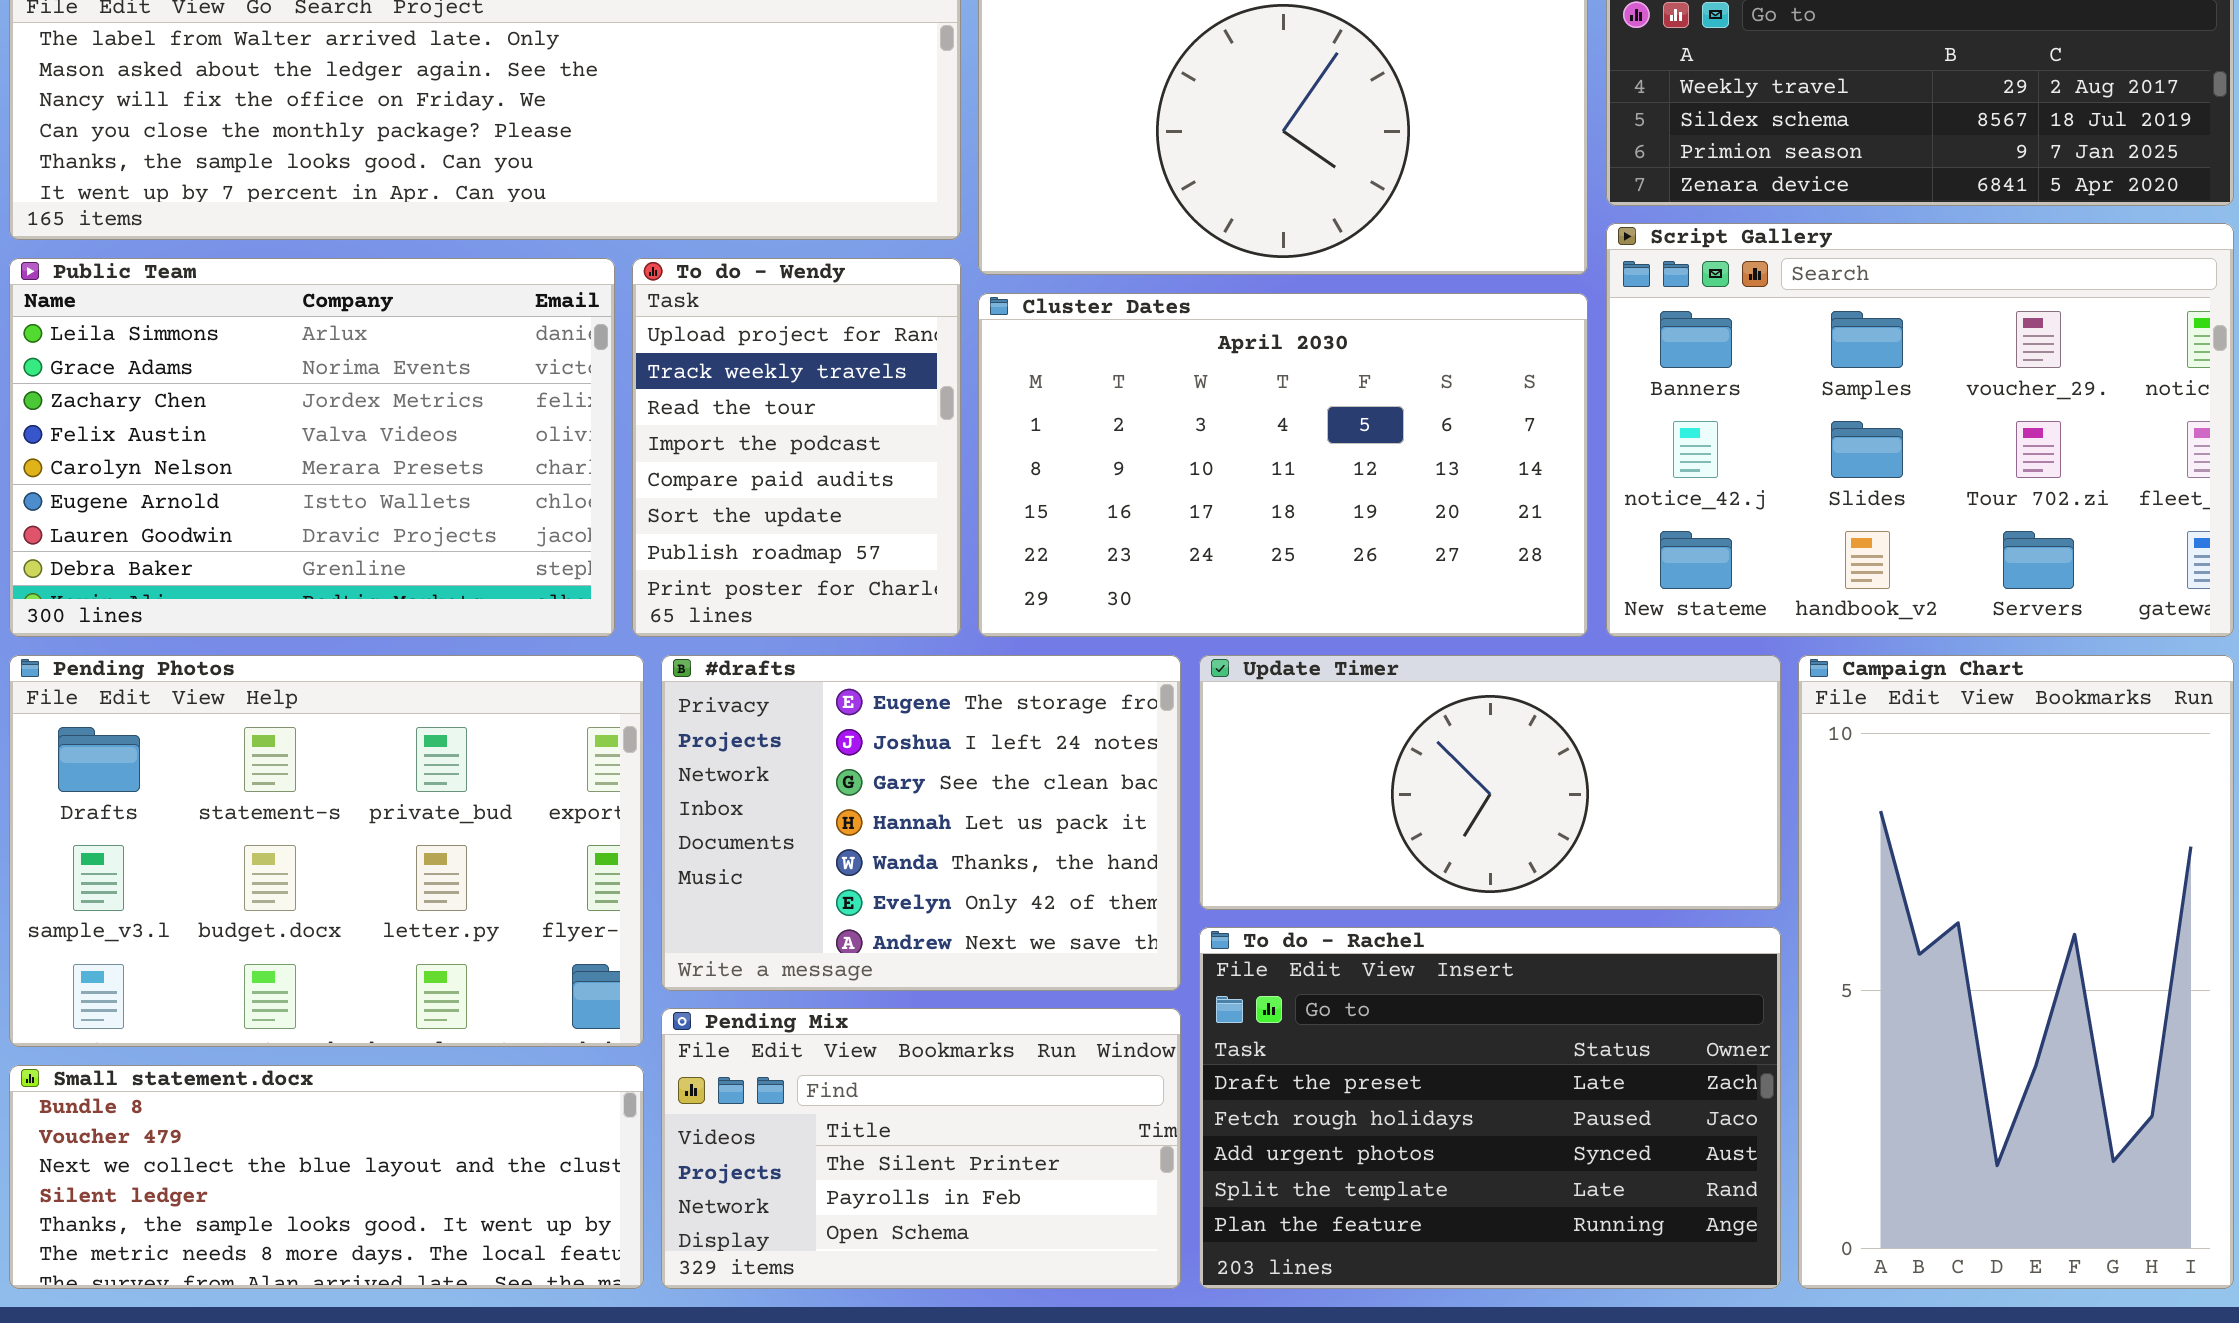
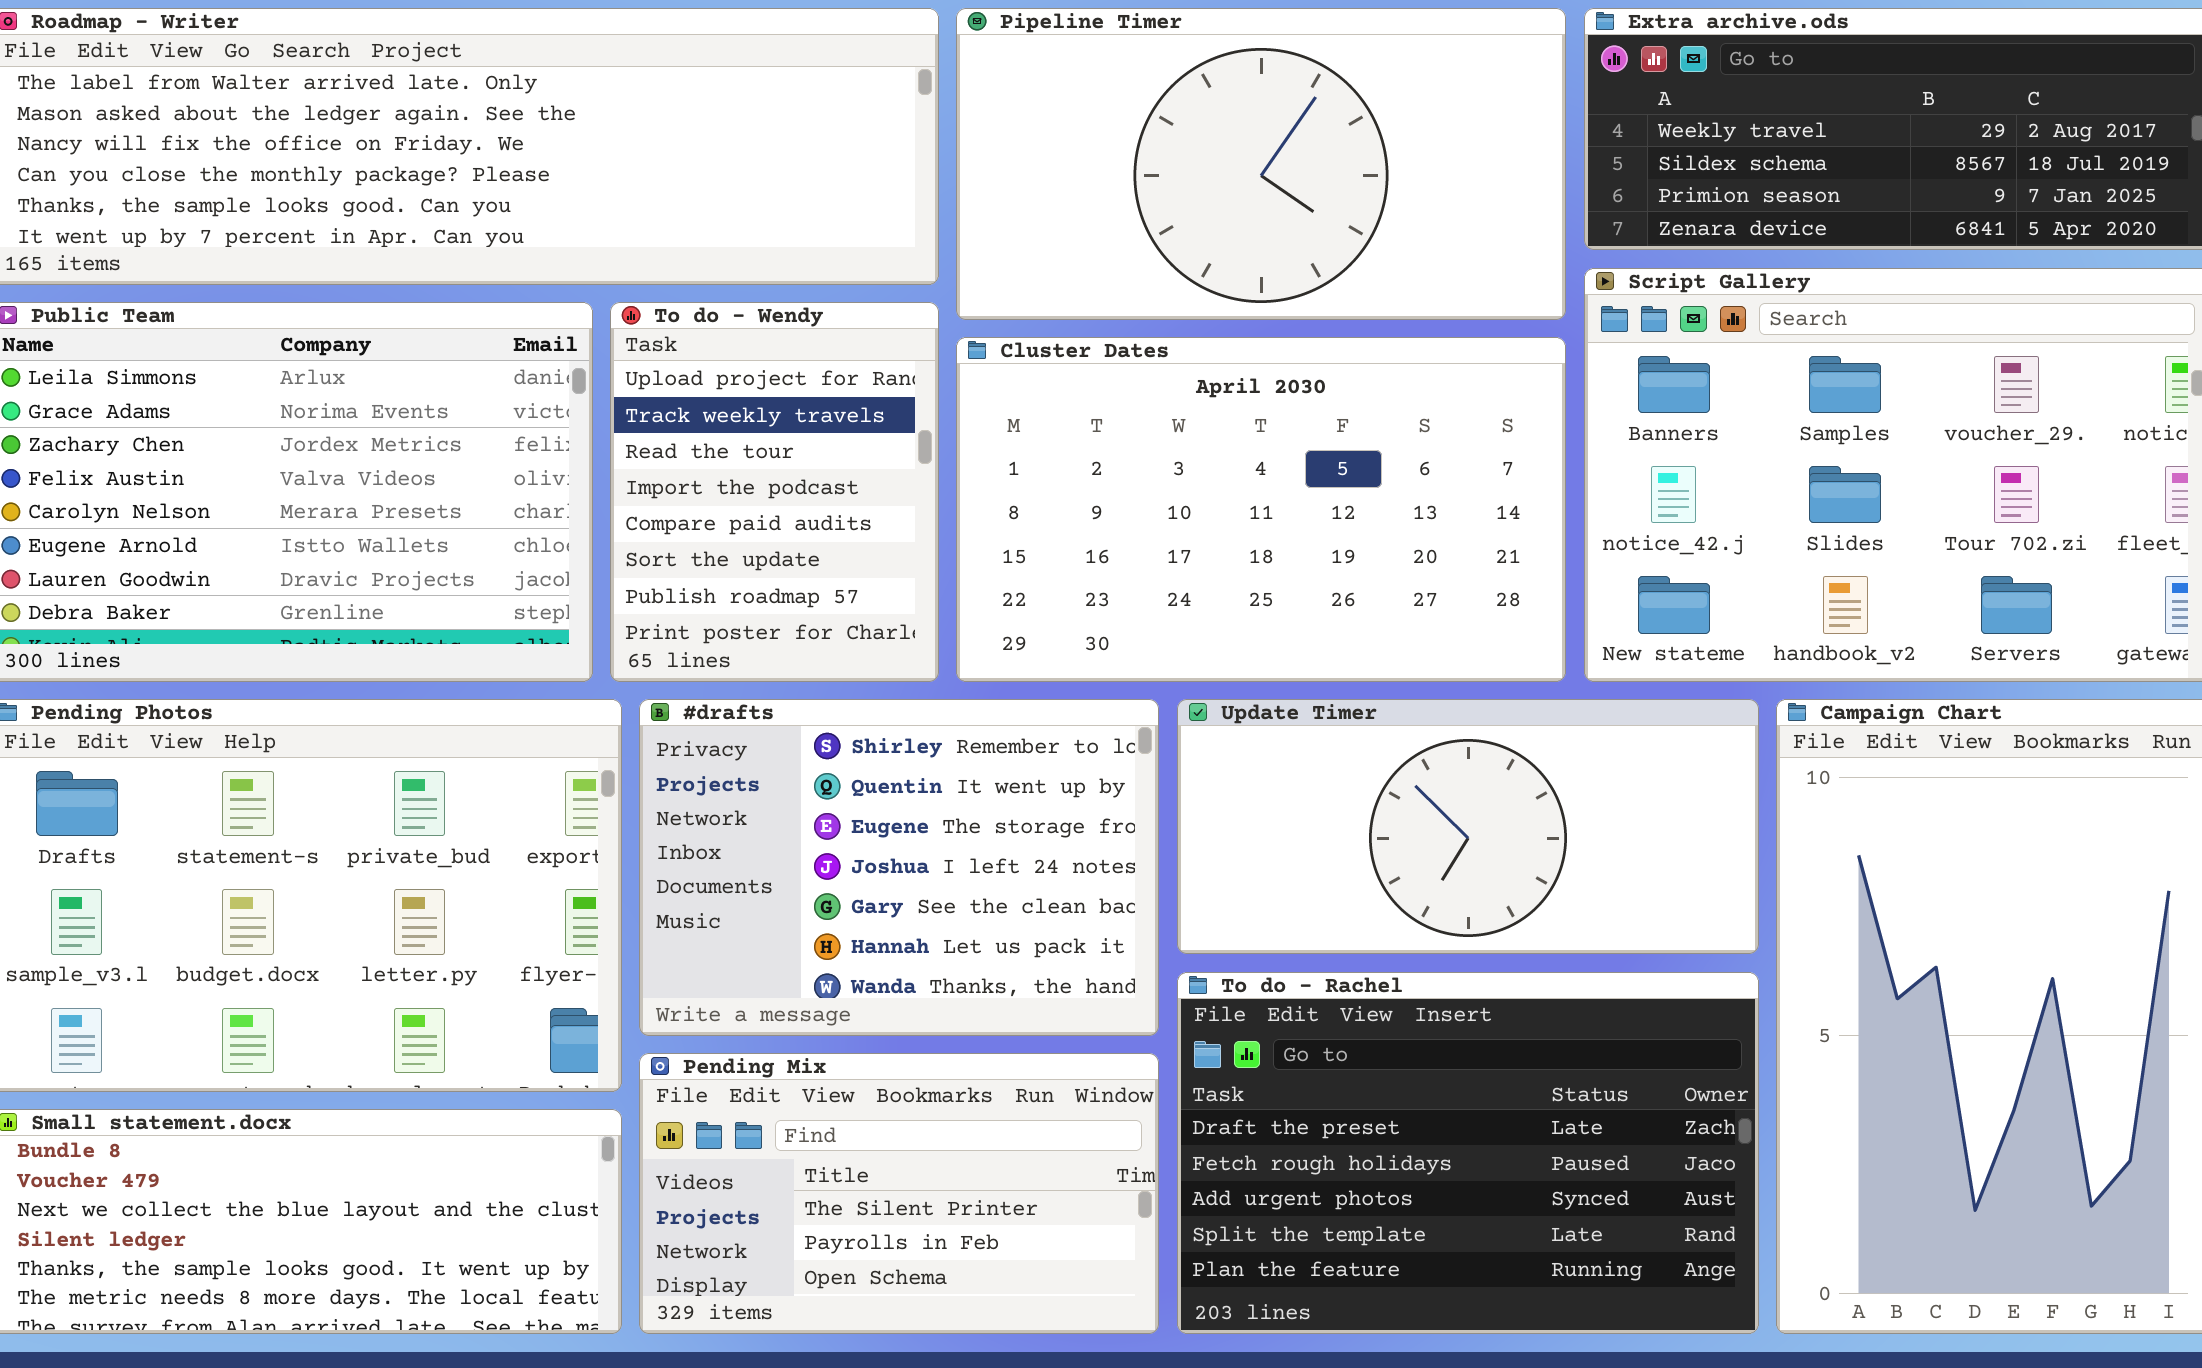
#drafts: [661,655,1181,991] -> [639,699,1159,1036], scrolled up 2 rows

